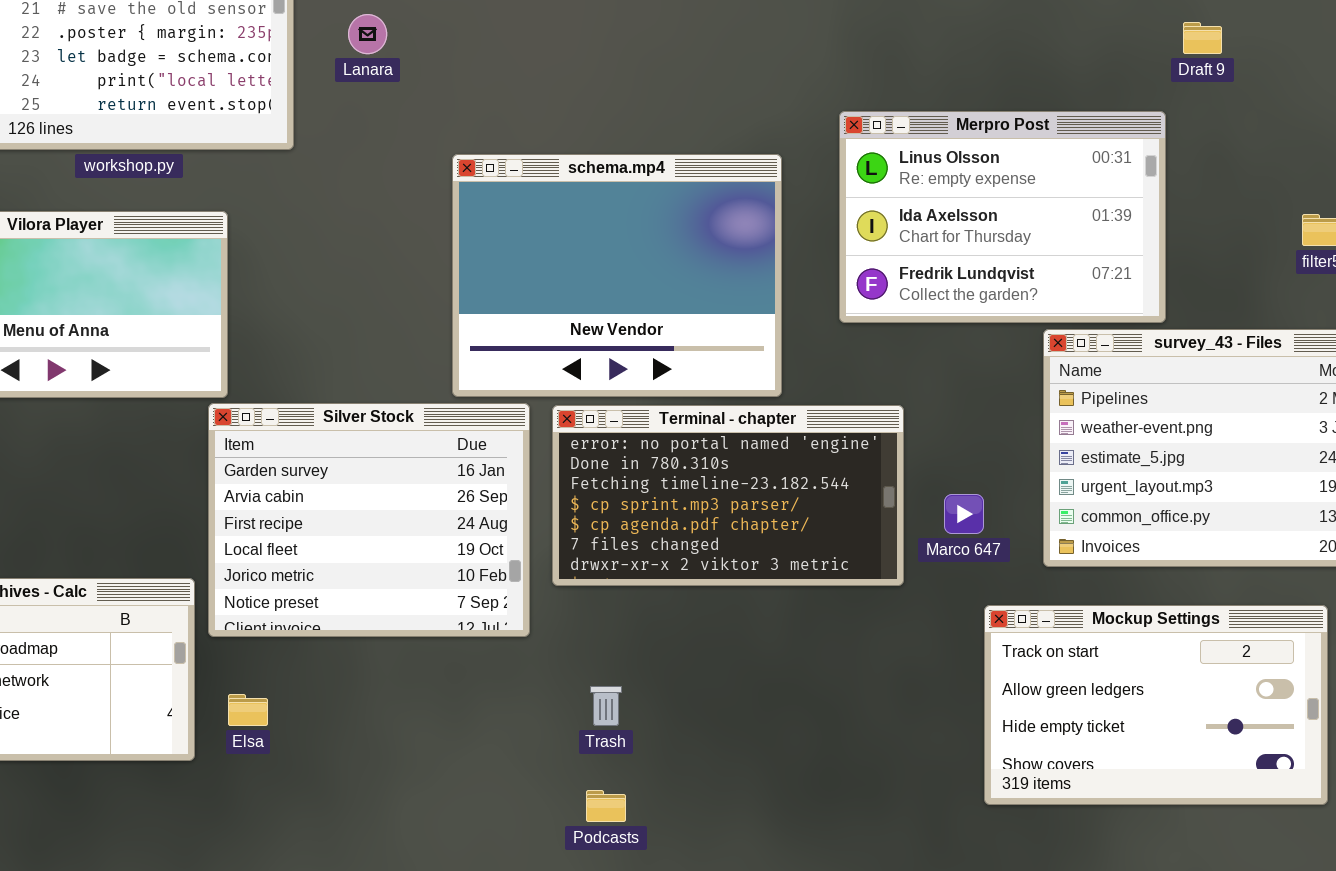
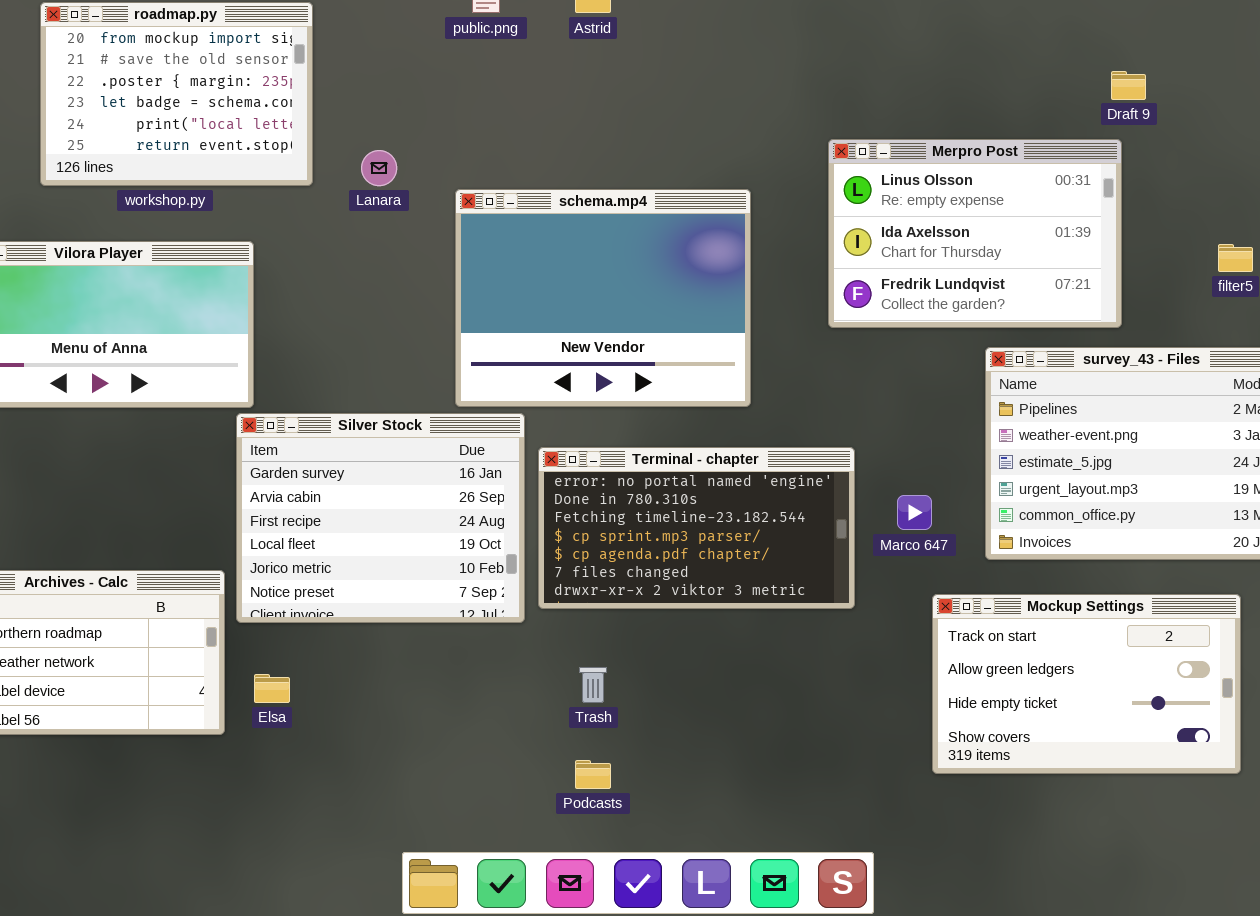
Lanara: [348,14,387,54] -> [361,150,397,186], moved
Merpro Post: [839,111,1166,323] -> [828,139,1122,328], moved
Terminal - chapter: [552,405,904,586] -> [538,447,855,609], moved

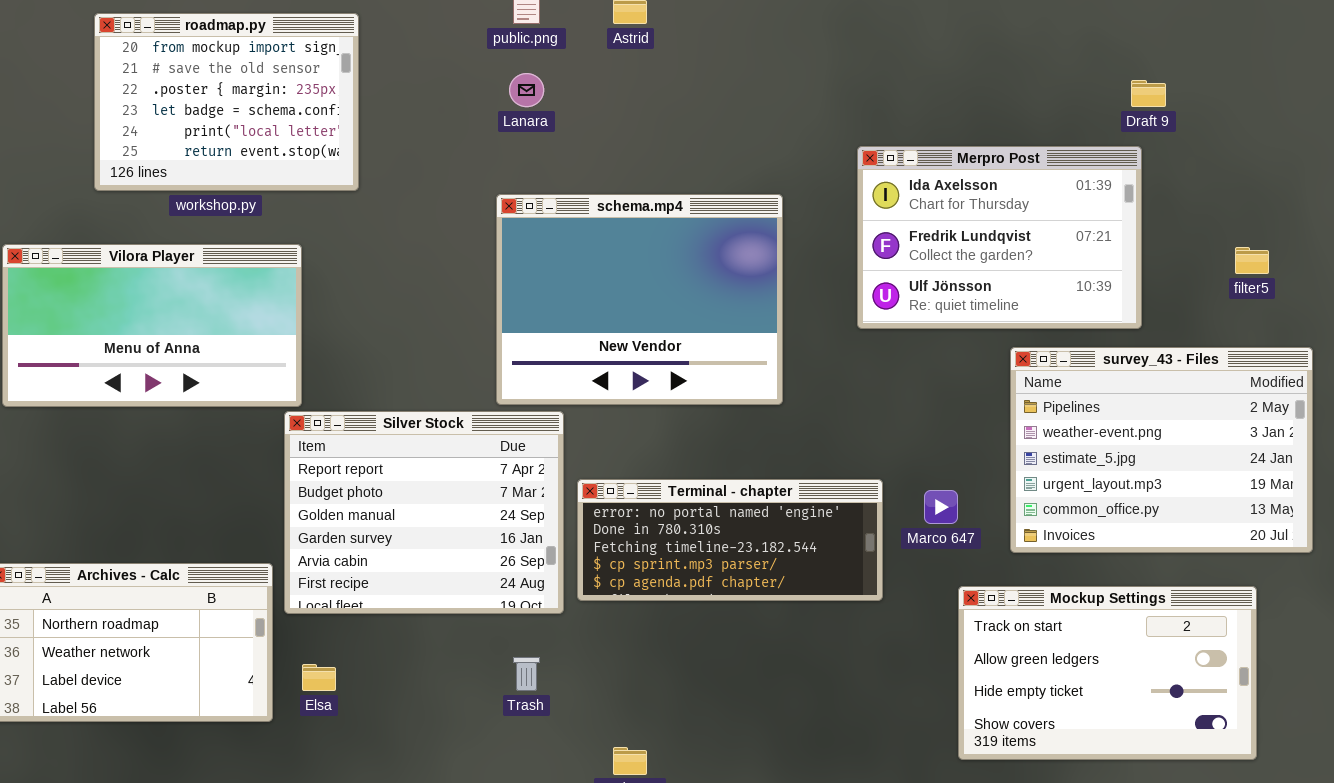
Merpro Post: [828,139,1122,328] -> [857,146,1142,329], scrolled down 1 row
Lanara: [361,150,397,186] -> [509,73,544,107], moved
Silver Stock: [236,413,525,623] -> [284,411,564,614], scrolled up 3 rows
Terminal - chapter: [538,447,855,609] -> [577,479,883,601], resized
Trash: [579,667,607,703] -> [513,657,540,691], moved

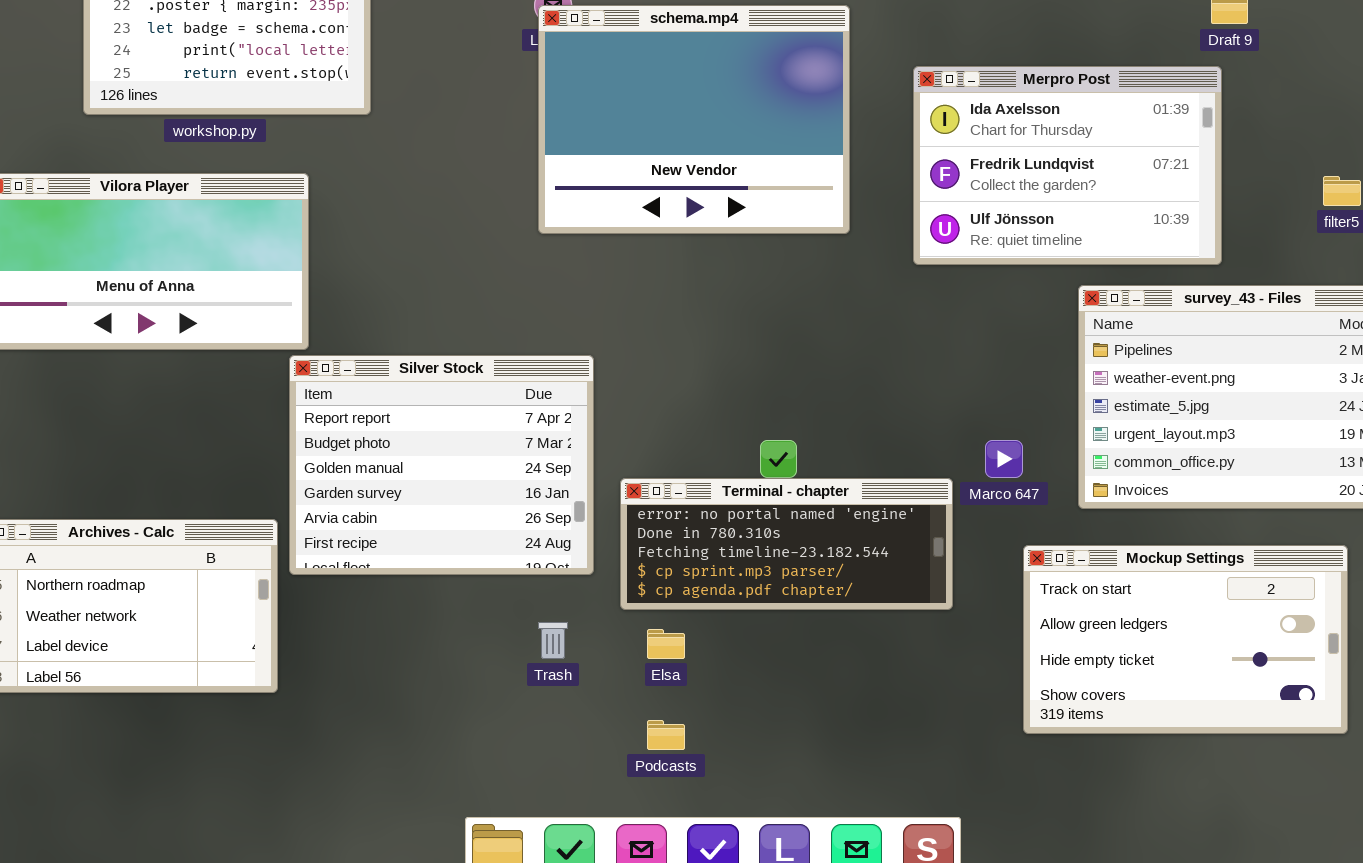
schema.mp4: [496,194,783,405] -> [538,5,850,234], moved
Terminal - chapter: [577,479,883,601] -> [620,478,953,610], moved
Elsa: [302,664,336,691] -> [647,629,685,659], moved

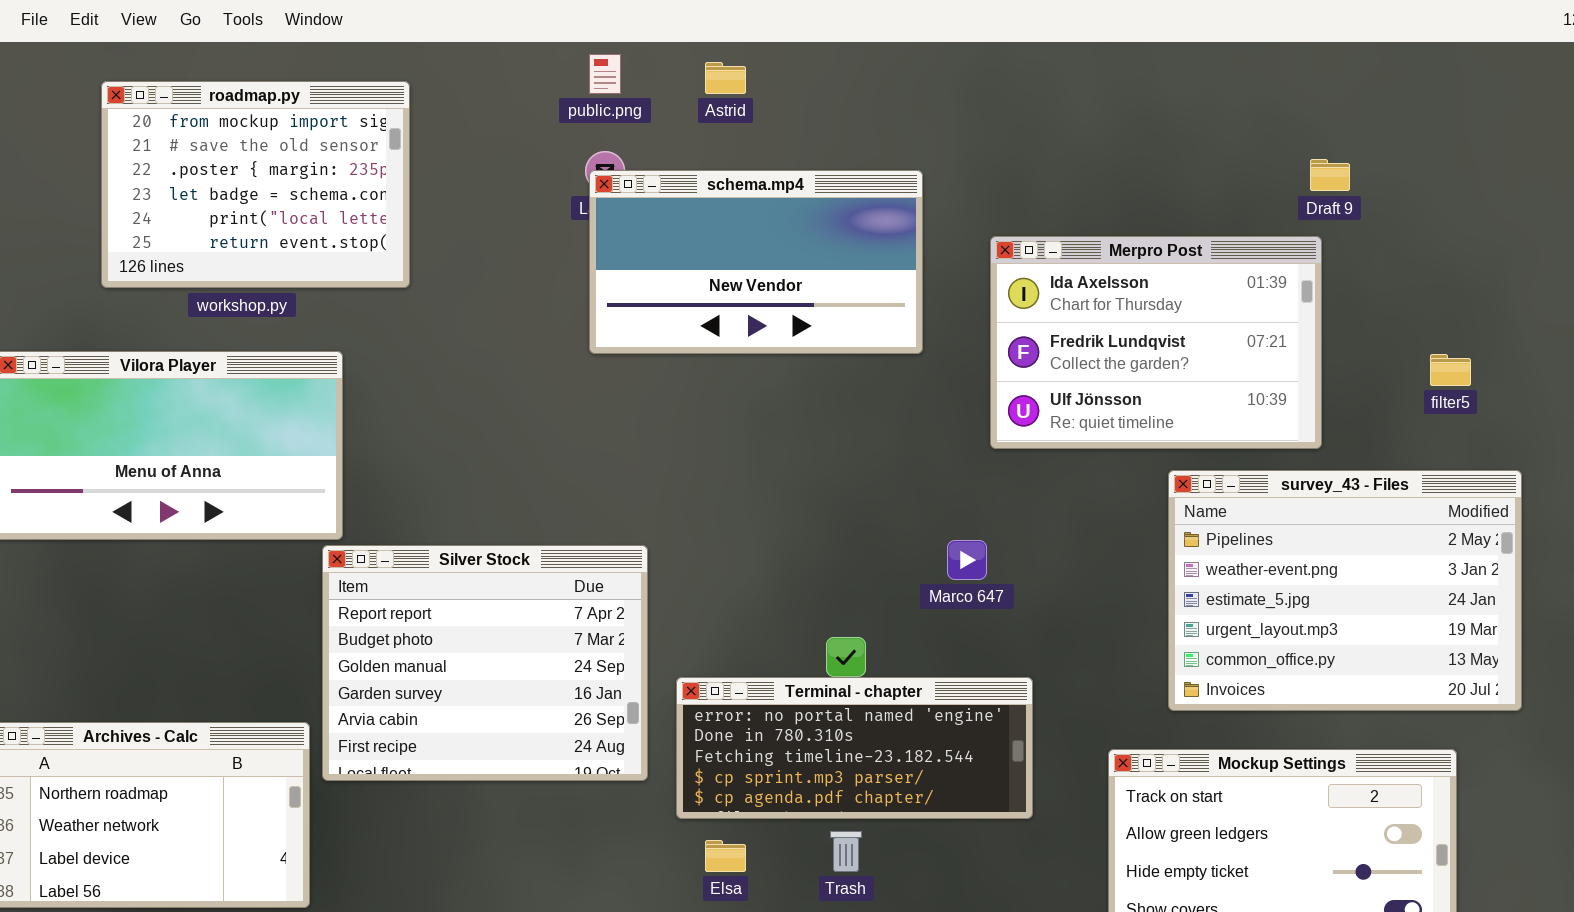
schema.mp4: [538,5,850,234] -> [589,170,923,354], resized
Marco 647: [985,440,1023,478] -> [947,540,987,580], moved
Trash: [538,622,568,659] -> [830,831,862,872], moved

